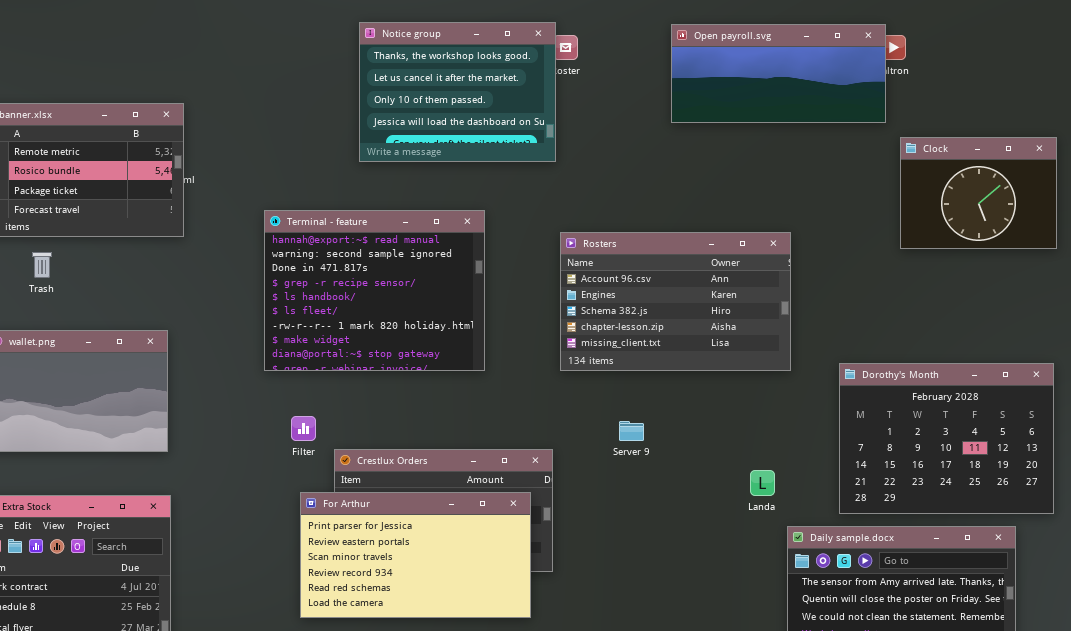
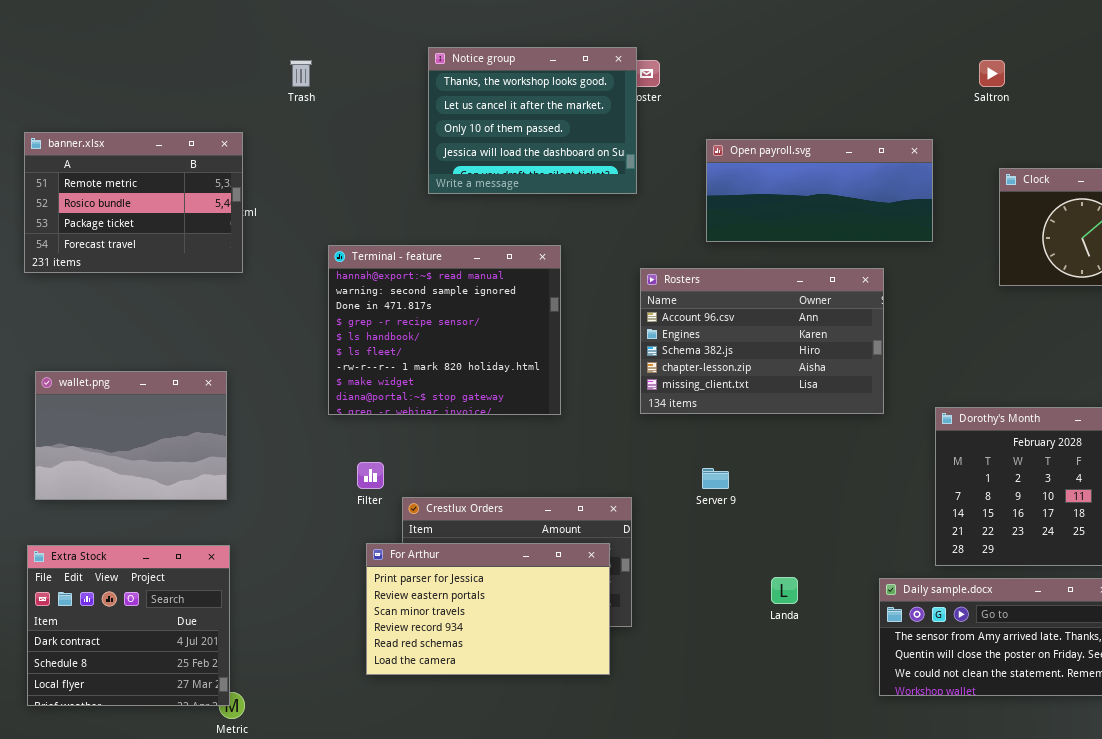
Open payroll.svg: [671,24,886,123] -> [706,139,933,242], moved
Trash: [32,252,52,278] -> [290,60,312,87], moved
Landa: [750,470,775,496] -> [771,577,798,604], moved

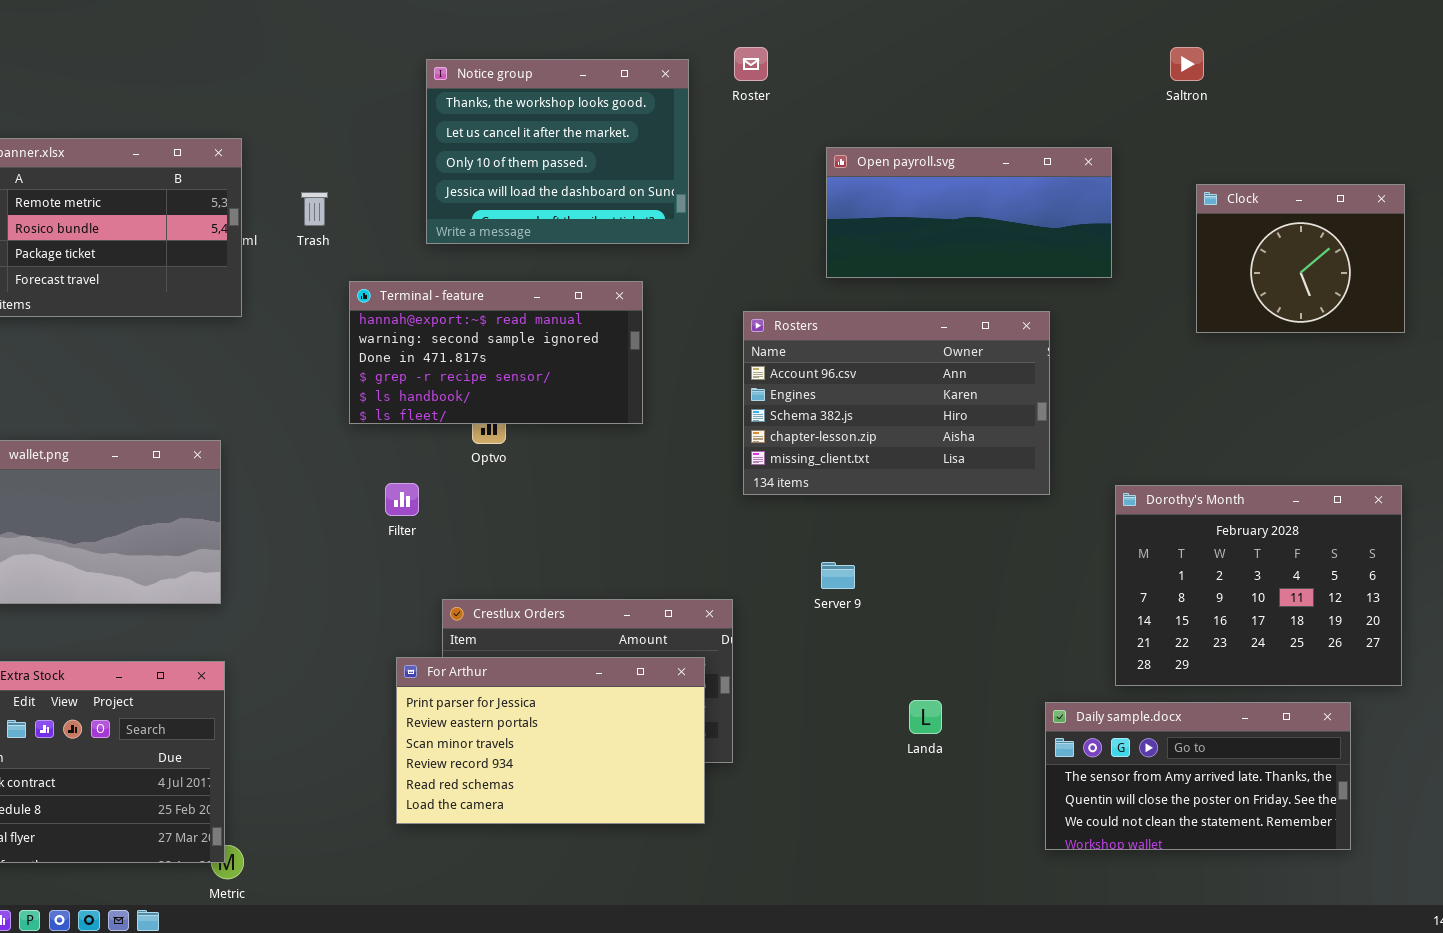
Notice group: [428,47,637,194] -> [426,59,689,244], moved
Trash: [290,60,312,87] -> [301,192,328,226], moved
Terminal - feature: [328,245,561,415] -> [349,281,643,424], resized
Filter: [357,462,384,489] -> [385,483,419,516], moved

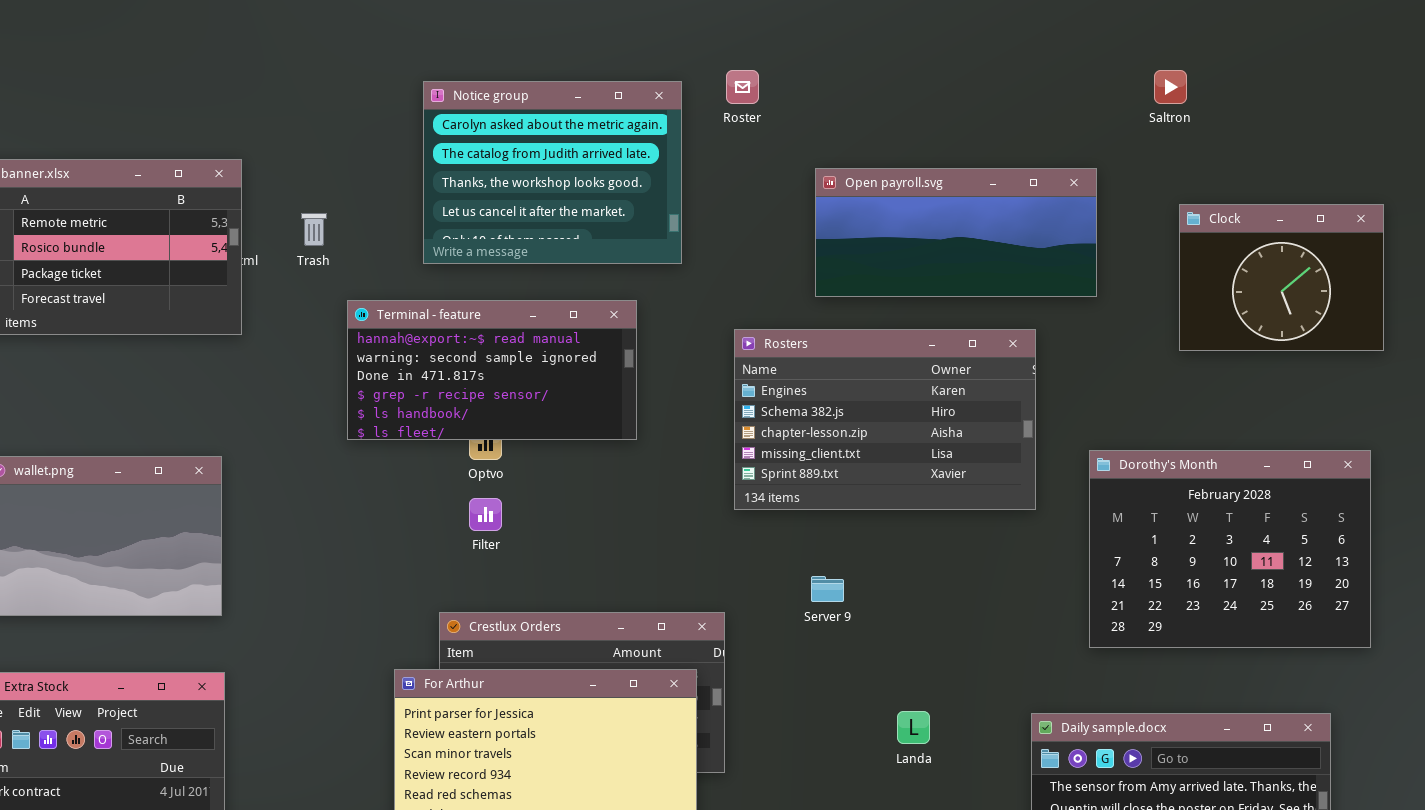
Notice group: [426,59,689,244] -> [423,81,682,264], scrolled up 2 rows
Rosters: [743,311,1050,495] -> [734,329,1036,510], scrolled down 1 row
Filter: [385,483,419,516] -> [469,498,502,531], moved
Dorothy's Month: [1115,485,1402,686] -> [1089,450,1371,648], moved

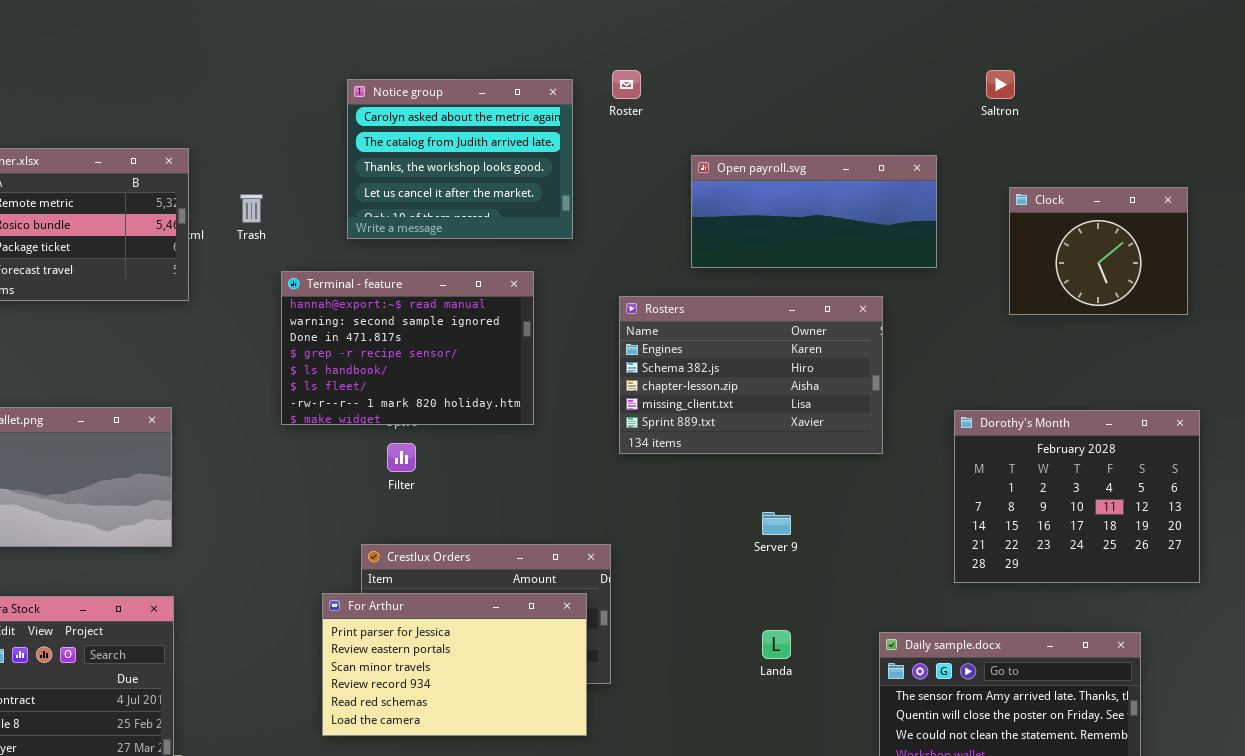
Terminal - feature: [347,300,637,440] -> [281,271,534,425], resized
Dorothy's Month: [1089,450,1371,648] -> [954,410,1200,583], moved
Server 9: [811,576,844,602] -> [762,512,791,535], moved

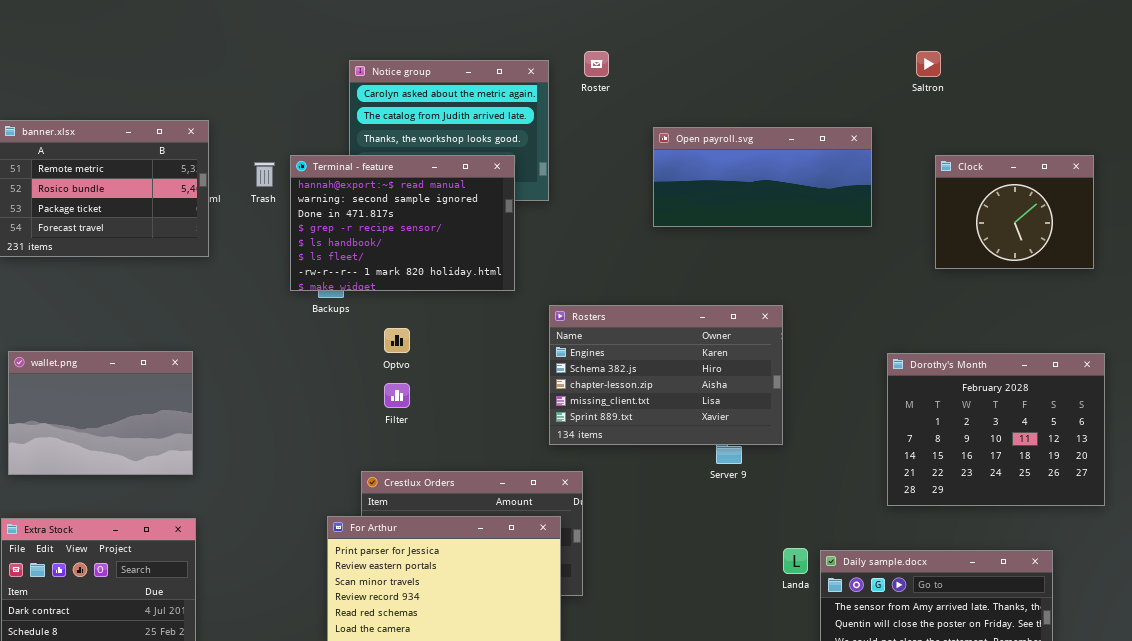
Terminal - feature: [281,271,534,425] -> [290,155,515,291], moved
Rosters: [619,296,883,454] -> [549,305,783,445], moved
Landa: [762,630,791,659] -> [783,548,808,574], moved

